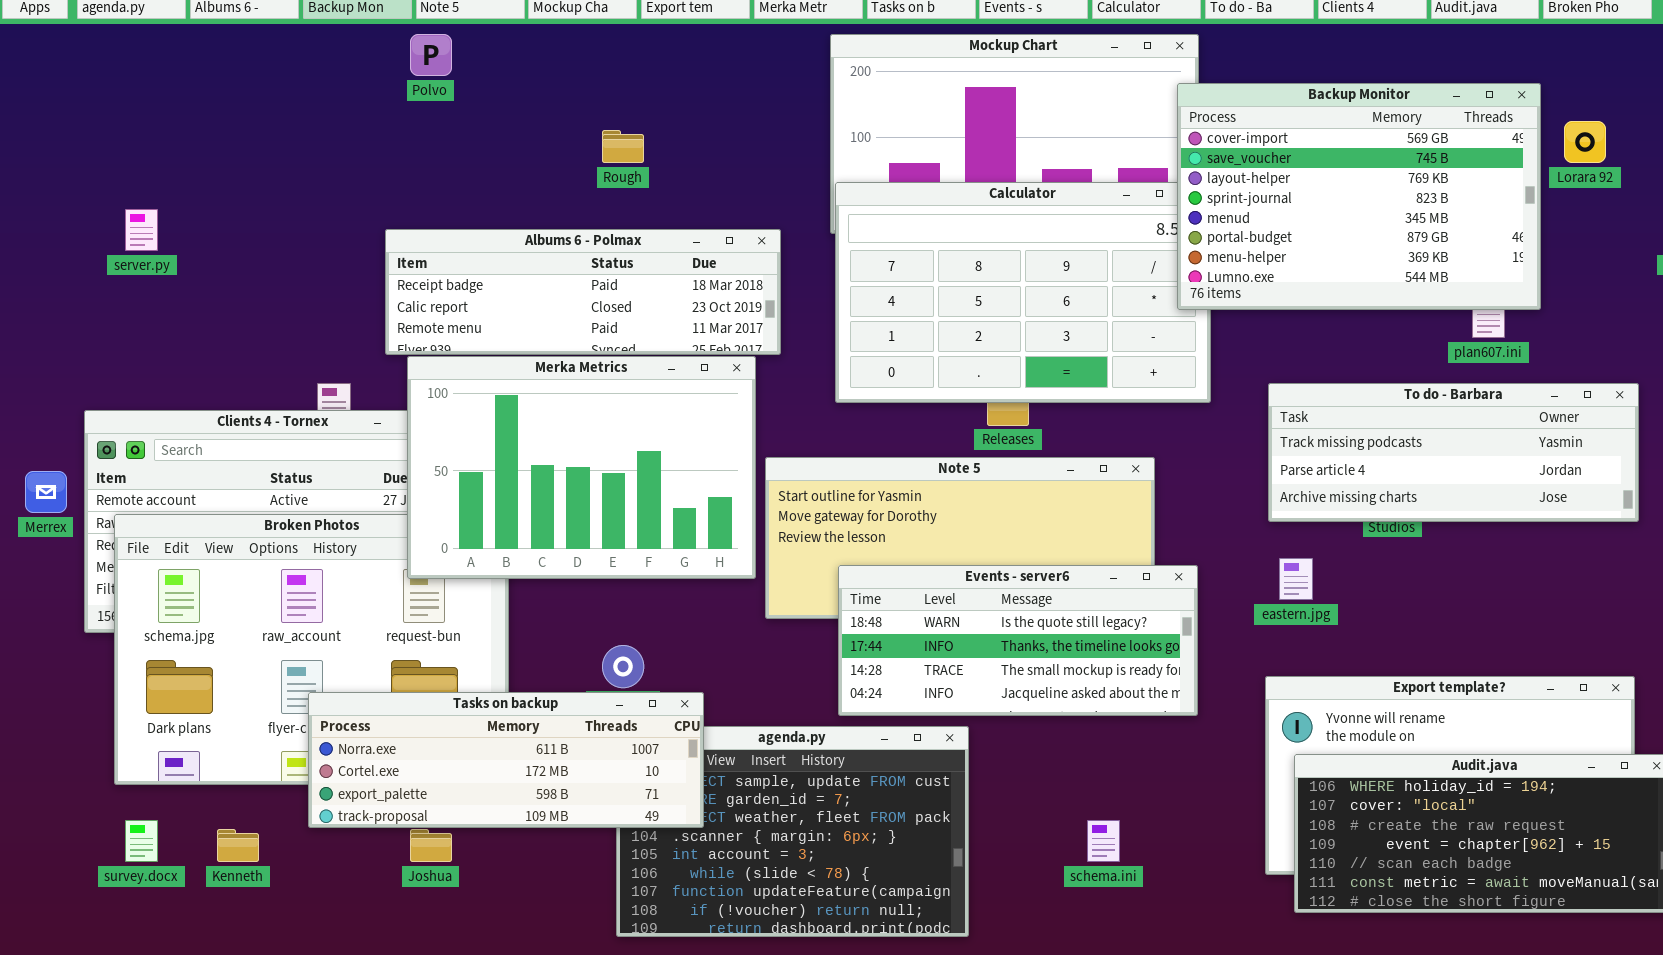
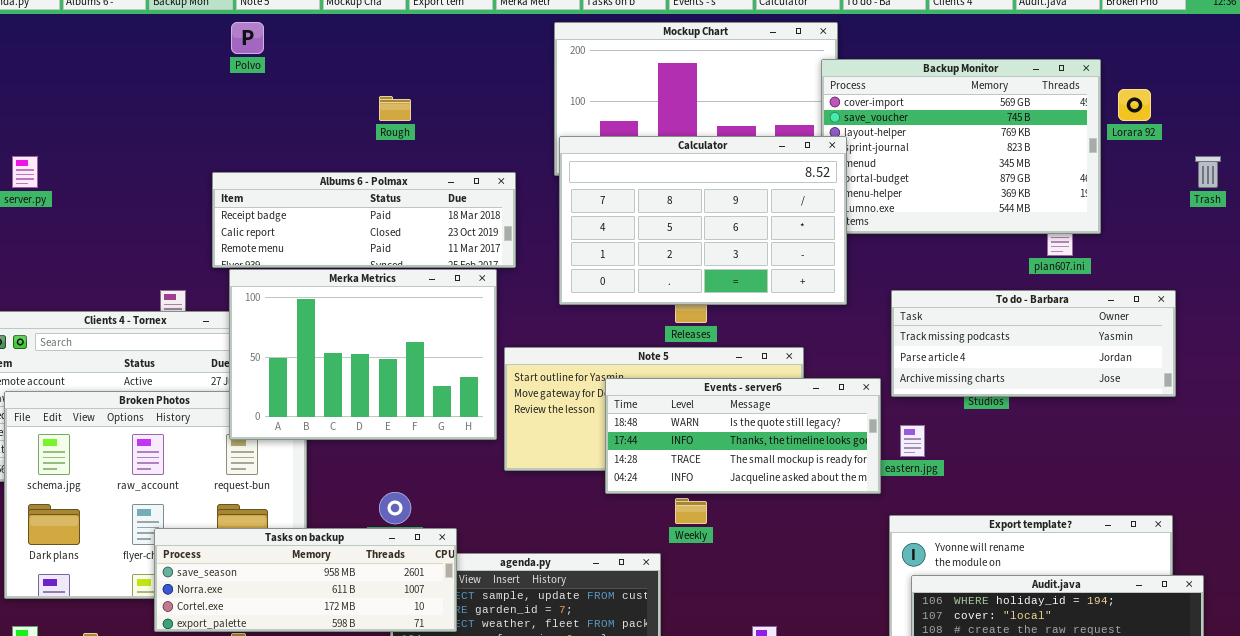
Calculator: [835,182,1211,403] -> [559,136,847,305], raised
Events - server6: [838,565,1198,716] -> [605,378,881,494], moved
Tasks on backup: [308,692,704,828] -> [154,528,457,632], scrolled up 1 row

